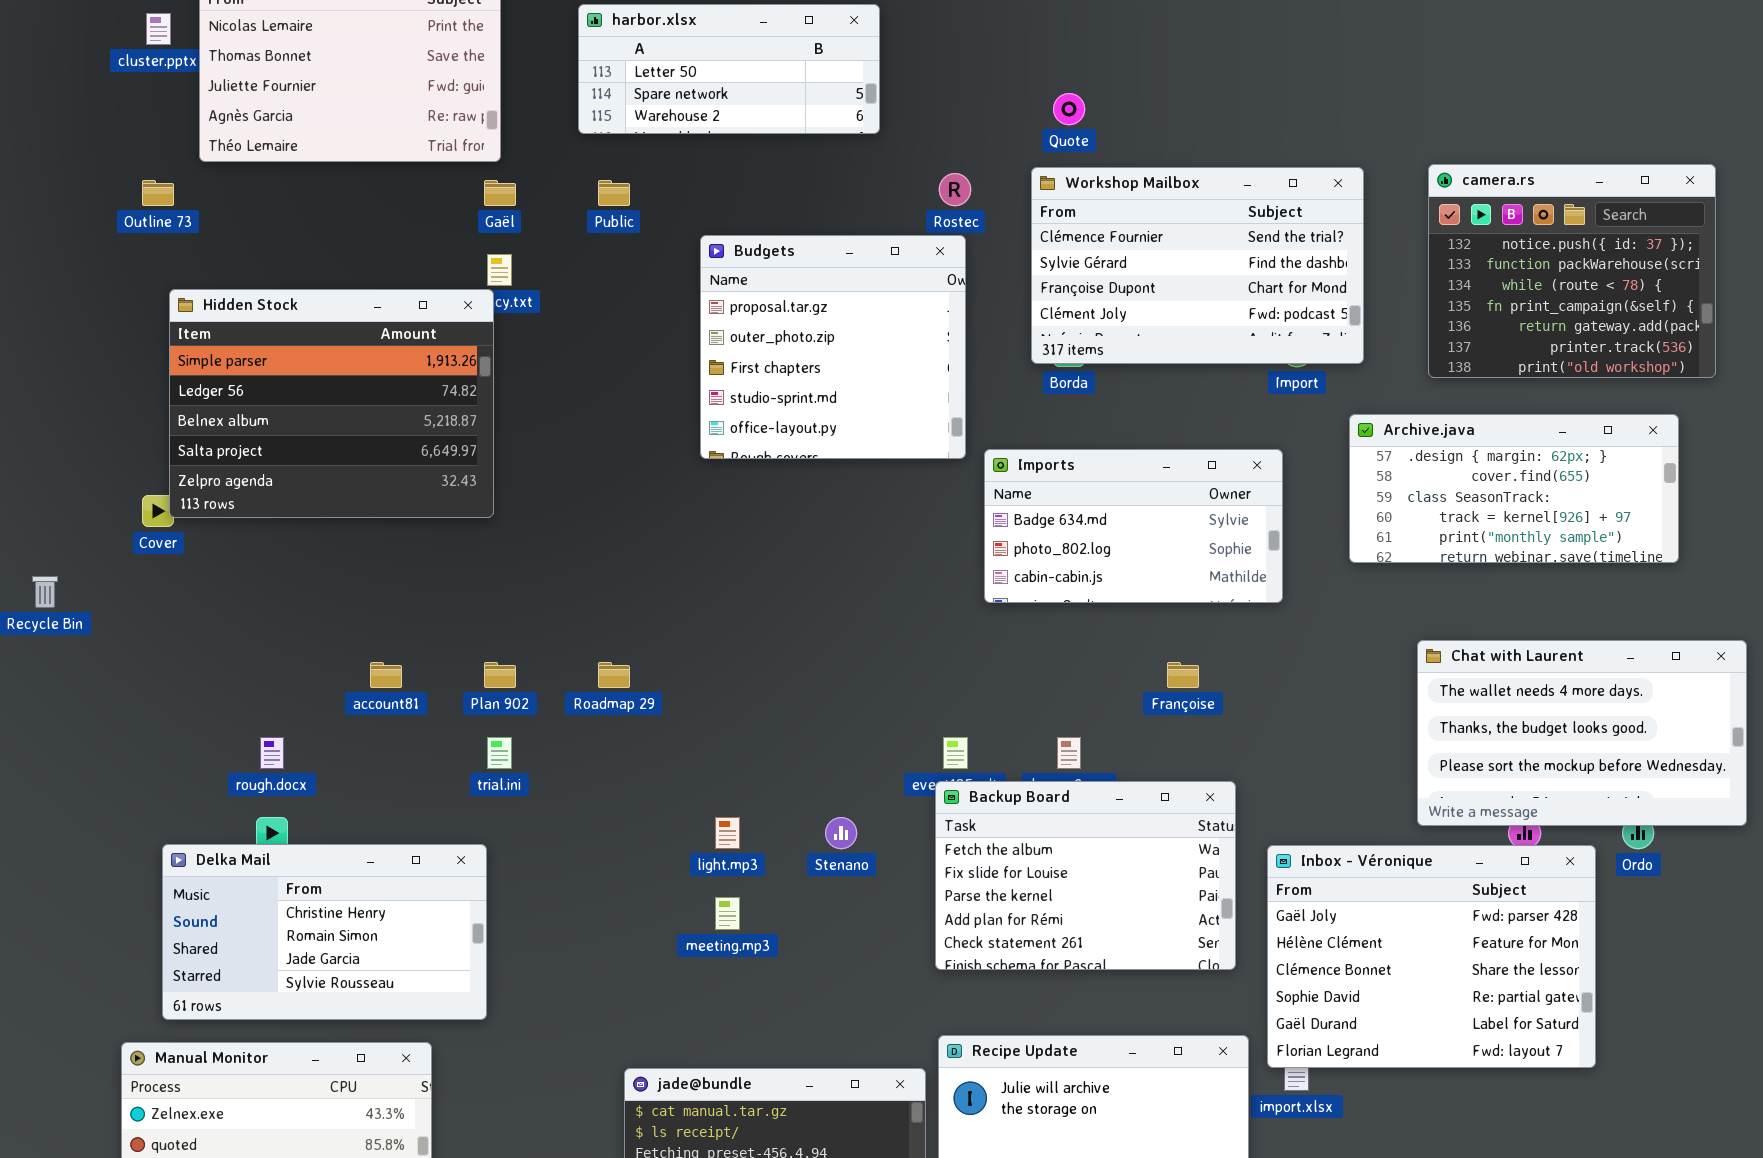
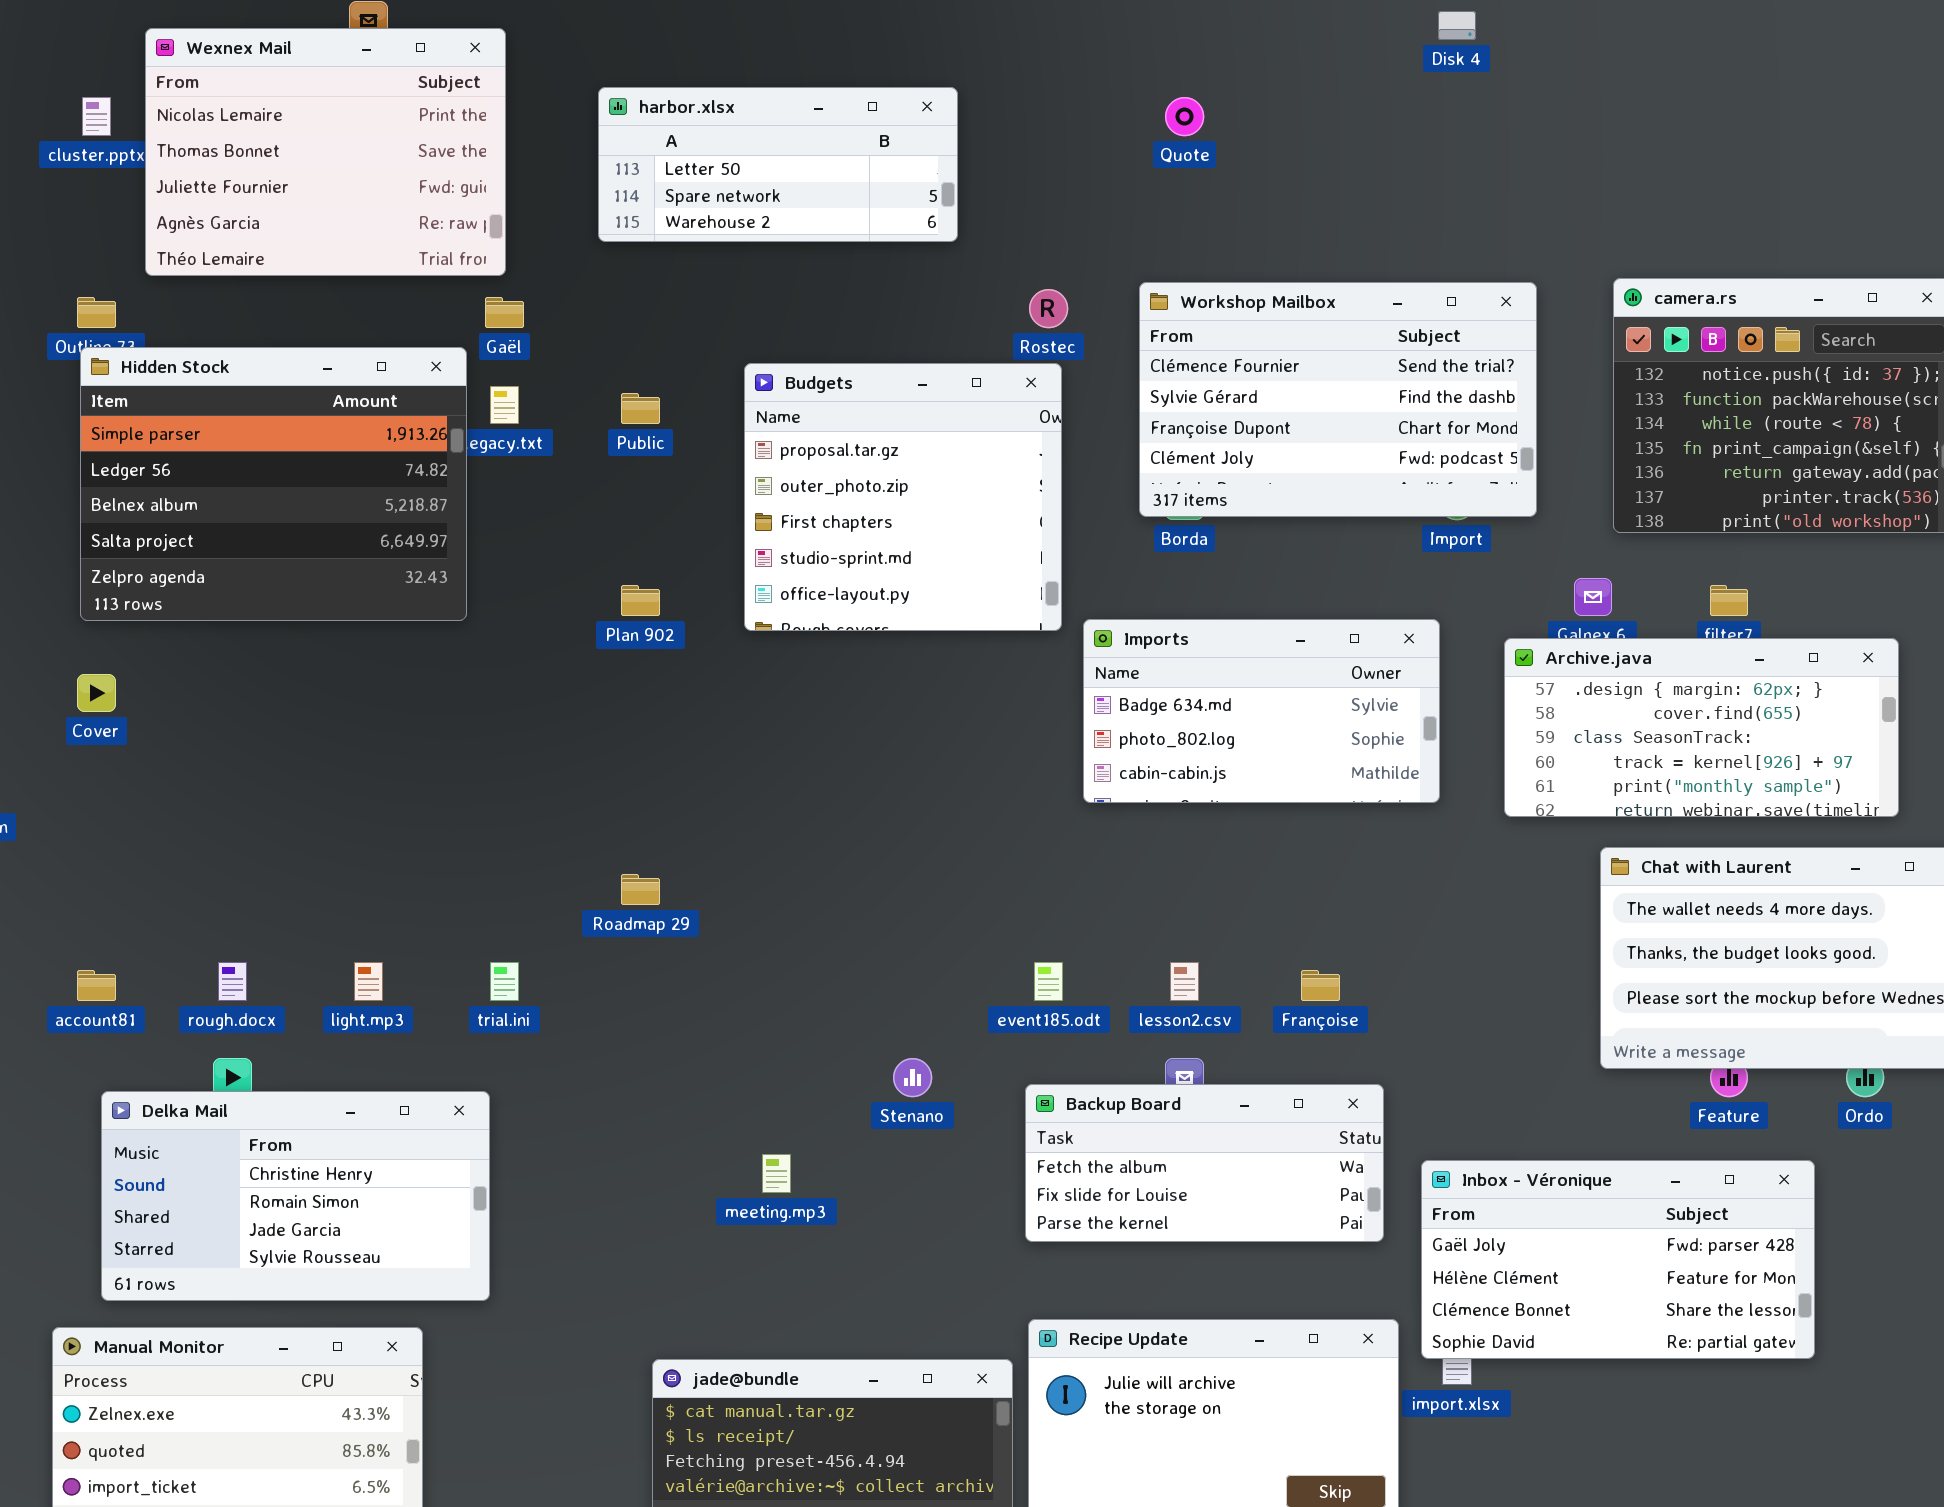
Quote: [1053,93,1085,125] -> [1165,97,1204,136], moved
Public: [598,180,630,206] -> [621,393,660,424], moved
Hidden Stock: [169,289,494,518] -> [80,347,467,621], moved
Archive.java: [1349,414,1679,563] -> [1504,638,1899,817], moved
account81: [370,662,402,688] -> [77,970,116,1001], moved
Plan 902: [484,662,516,688] -> [621,585,660,616], moved
Françoise: [1167,662,1199,688] -> [1301,970,1340,1001], moved
Backup Board: [935,781,1236,970] -> [1025,1084,1384,1242], resized
light.mp3: [715,817,740,849] -> [354,962,383,1001], moved
Inbox - Véronique: [1267,845,1596,1068] -> [1421,1160,1815,1359], resized

